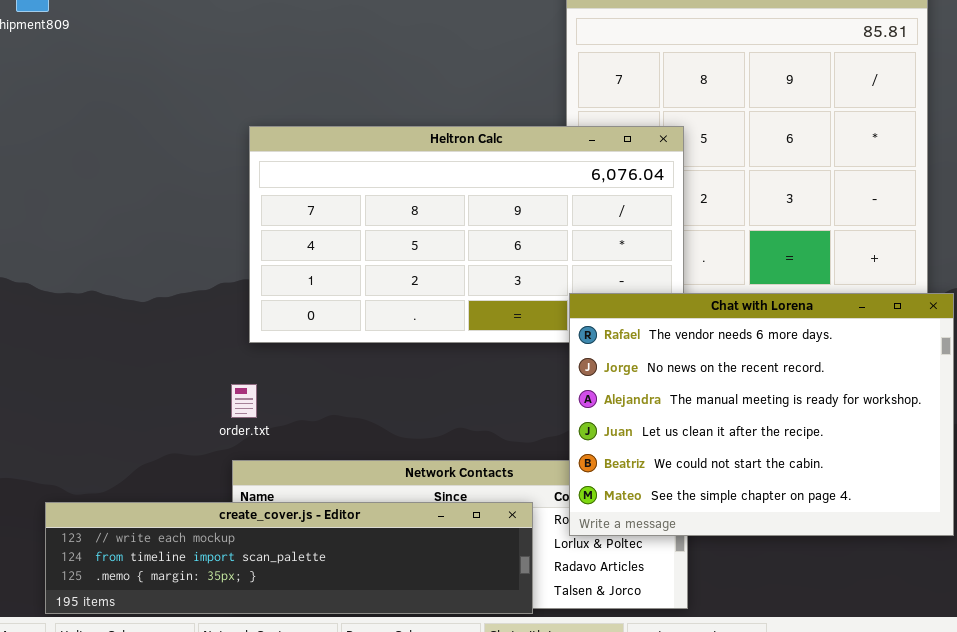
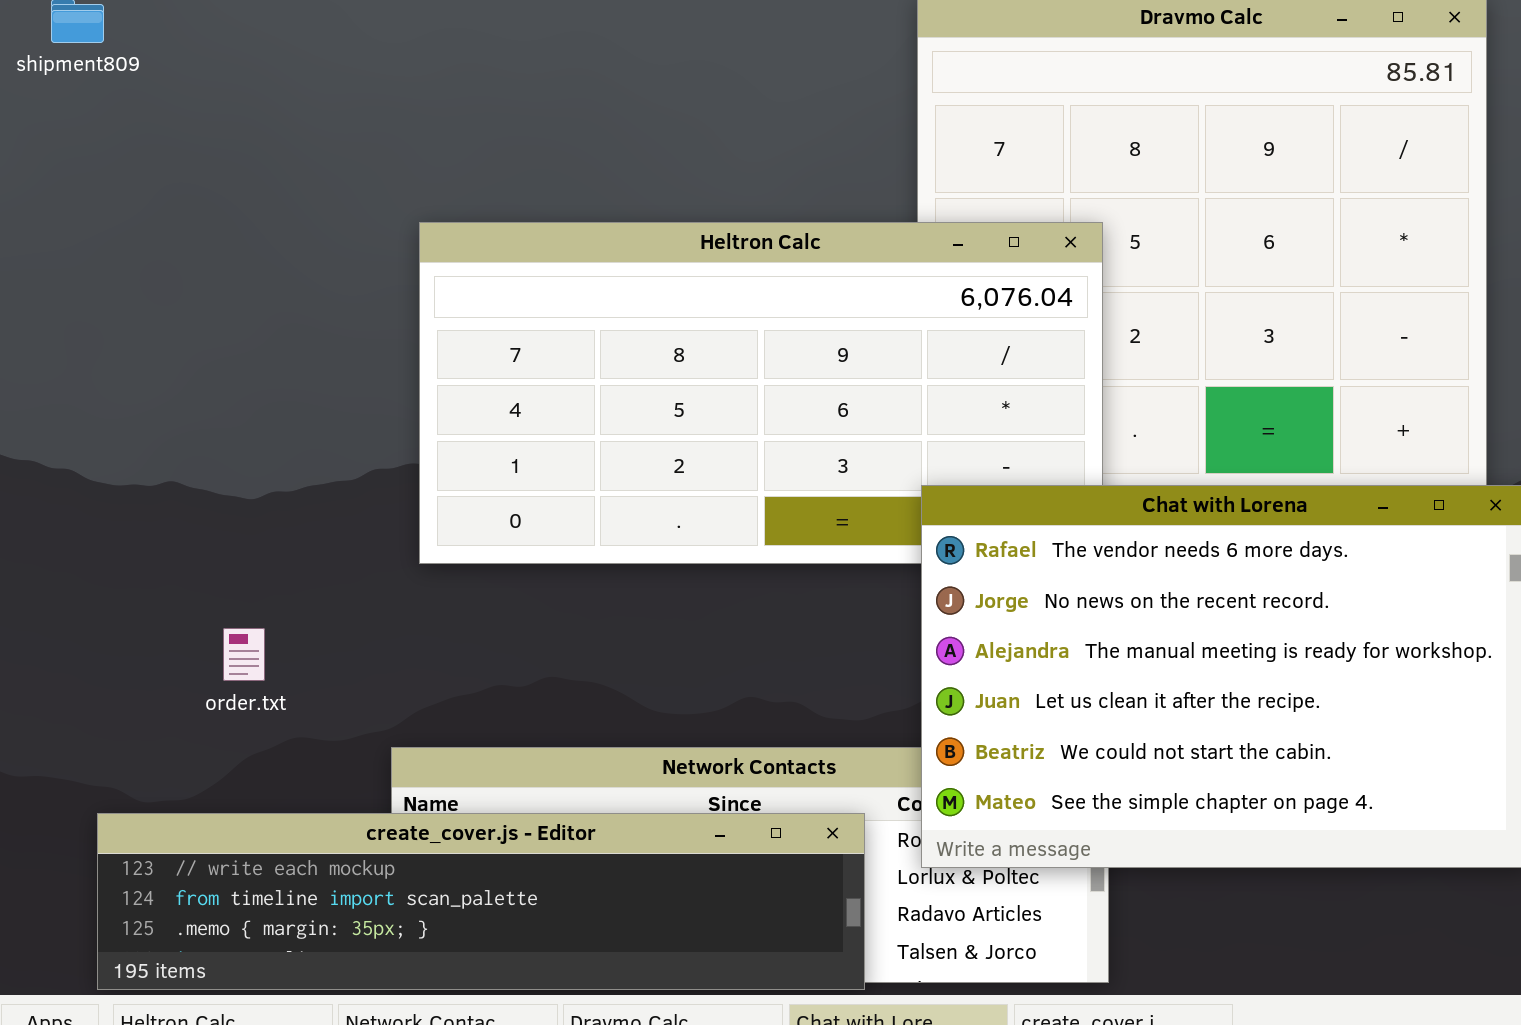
order.txt: [231,384,257,418] -> [223,628,265,681], moved

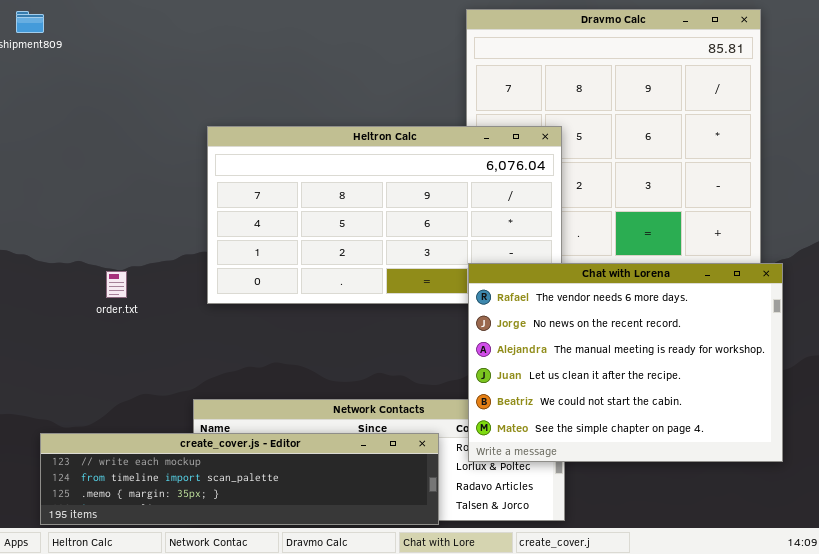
order.txt: [223,628,265,681] -> [106,271,127,298], moved

